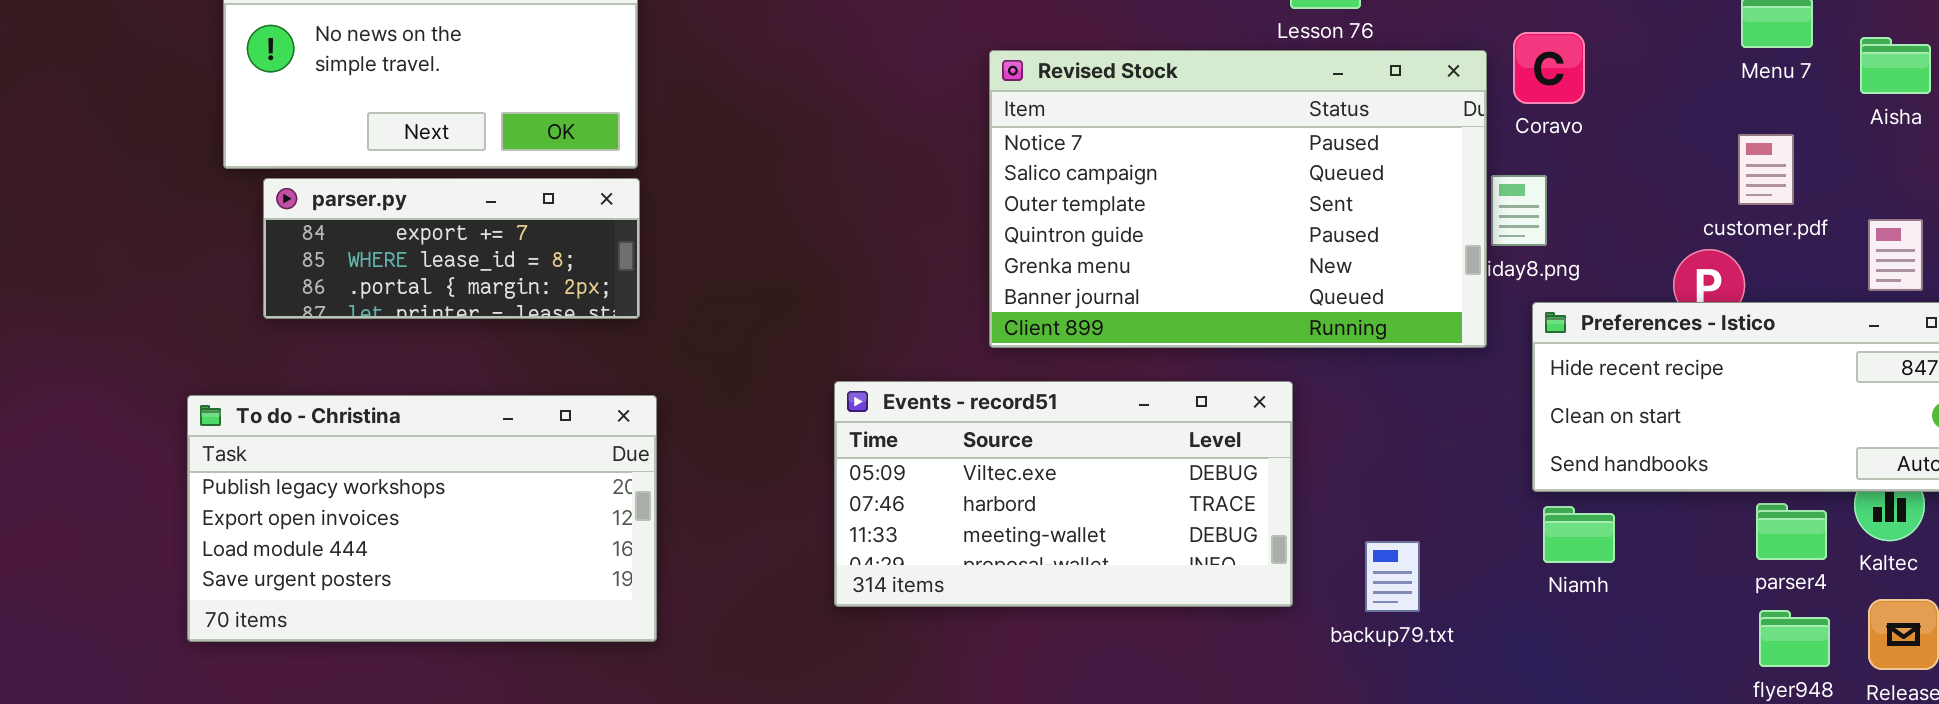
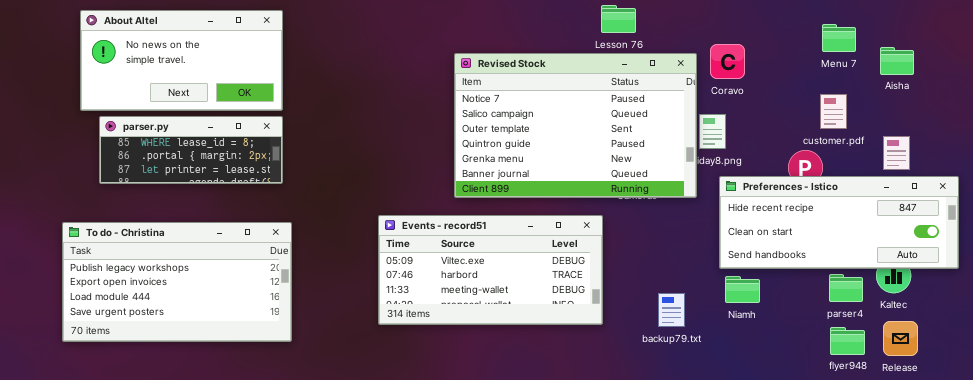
parser.py: [263,178,640,319] -> [99,116,283,184], scrolled down 1 row
backup79.txt: [1365,541,1420,612] -> [658,293,685,327], moved

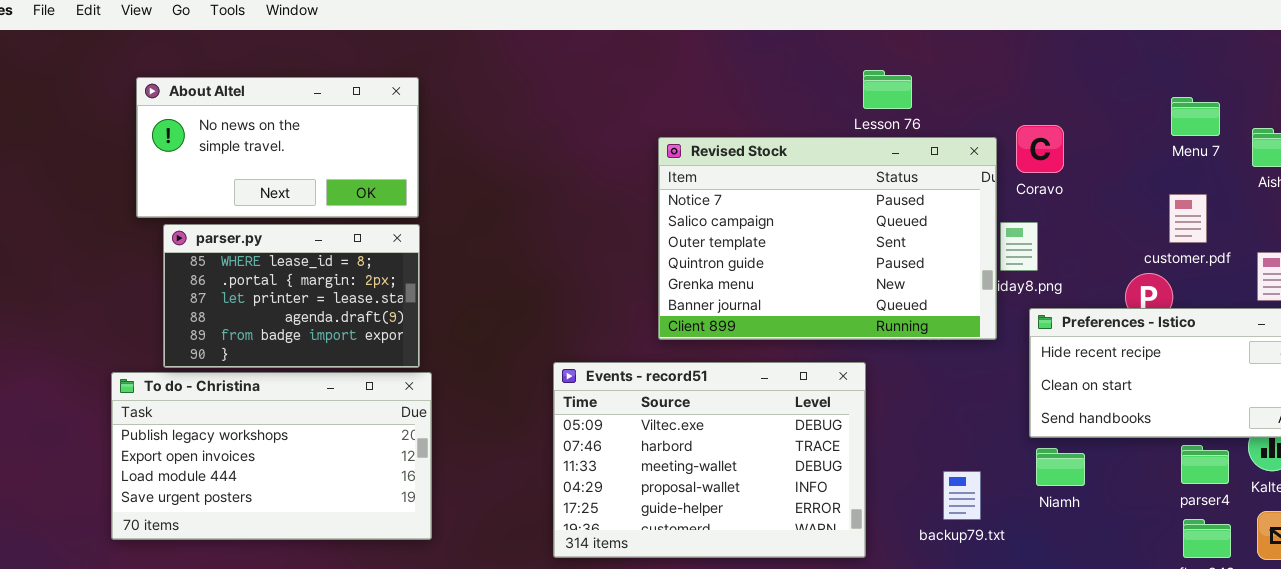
parser.py: [99,116,283,184] -> [163,224,420,368], resized
Events - record51: [378,215,603,325] -> [553,362,866,558], resized

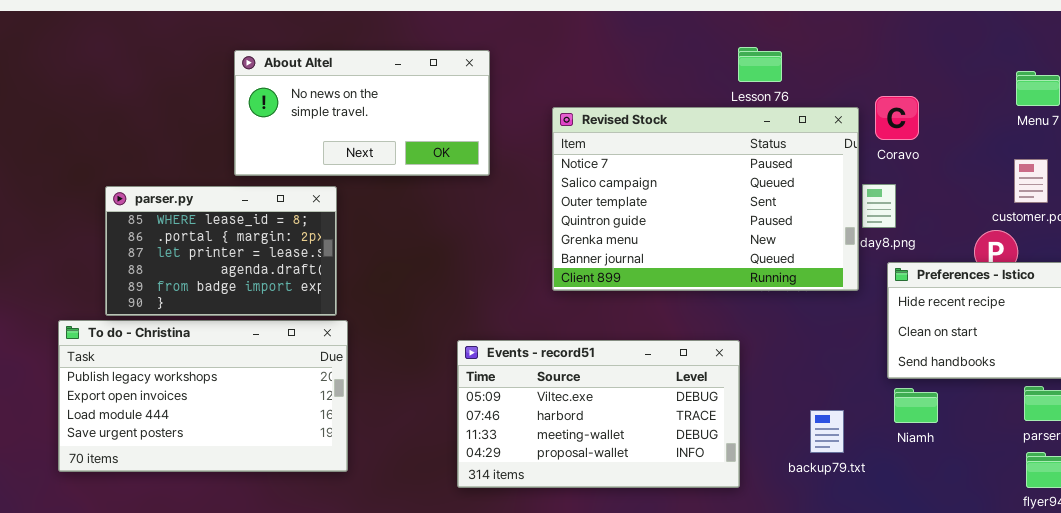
About Altel: [136,77,419,218] -> [234,50,490,176], moved
Events - record51: [553,362,866,558] -> [457,340,740,488], resized

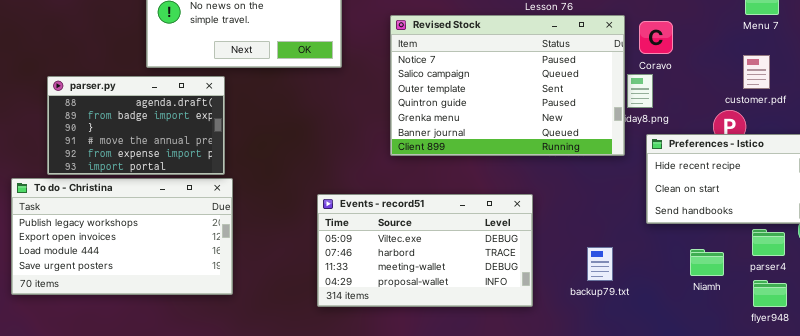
Coravo: [875,96,919,140] -> [639,21,673,54], moved
parser.py: [105,186,337,316] -> [47,76,225,175], scrolled down 3 rows
Niamh: [894,388,938,423] -> [690,249,724,276], moved

